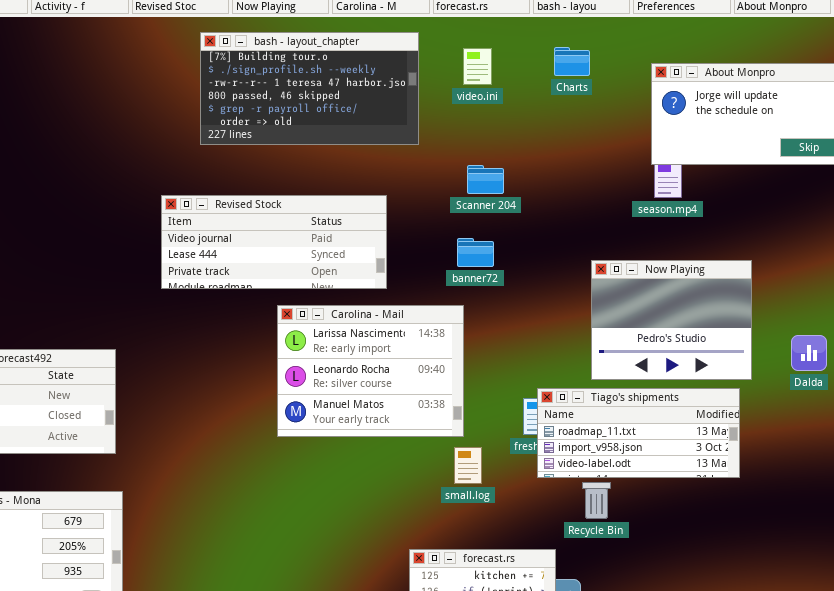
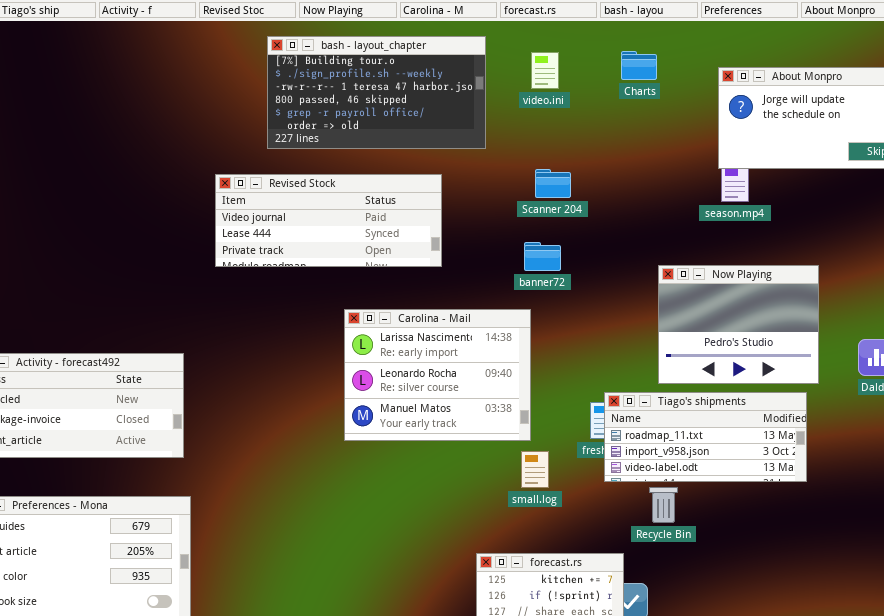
Revised Stock: [161,195,387,289] -> [215,174,442,267], moved

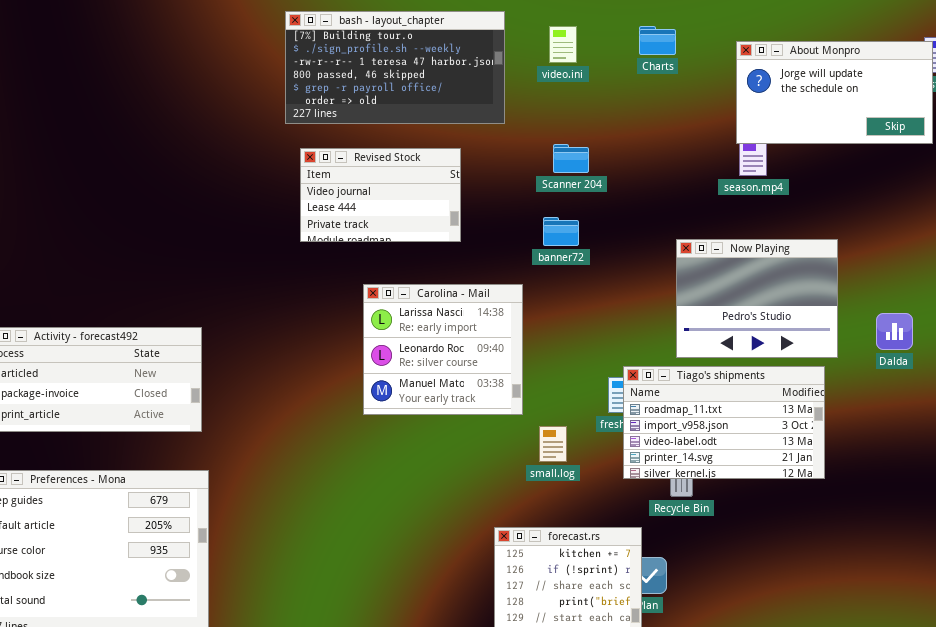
Revised Stock: [215,174,442,267] -> [300,148,461,242], resized
Carolina - Mail: [344,309,531,441] -> [363,284,523,415], resized
Tiago's shipments: [604,392,807,482] -> [623,366,825,479], resized

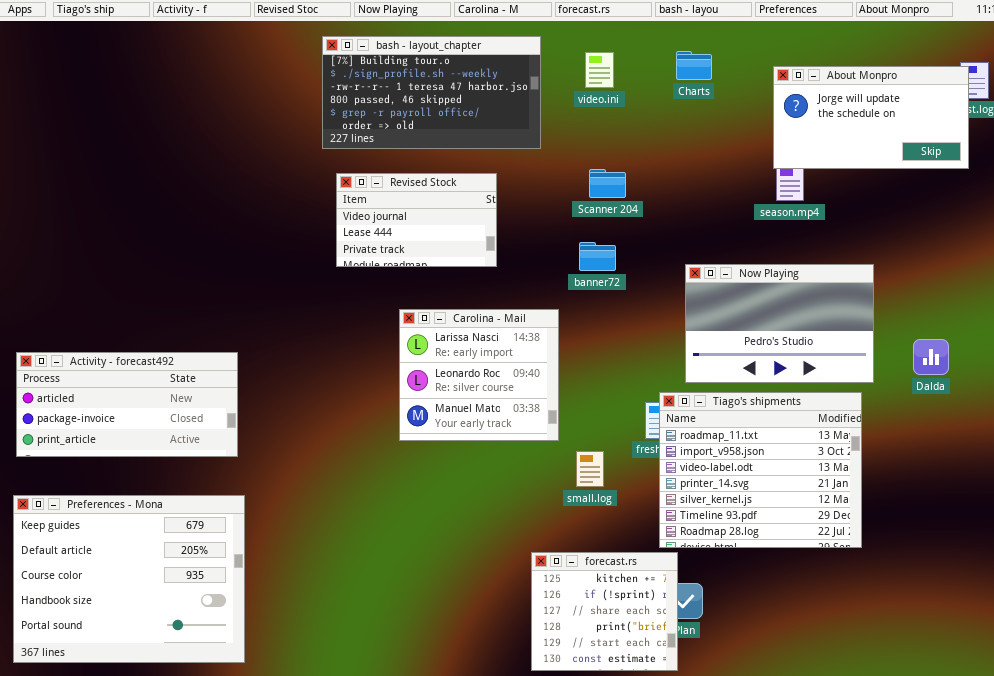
Now Playing: [676,239,838,358] -> [685,264,874,383], resized
Tiago's shipments: [623,366,825,479] -> [659,392,862,548], resized

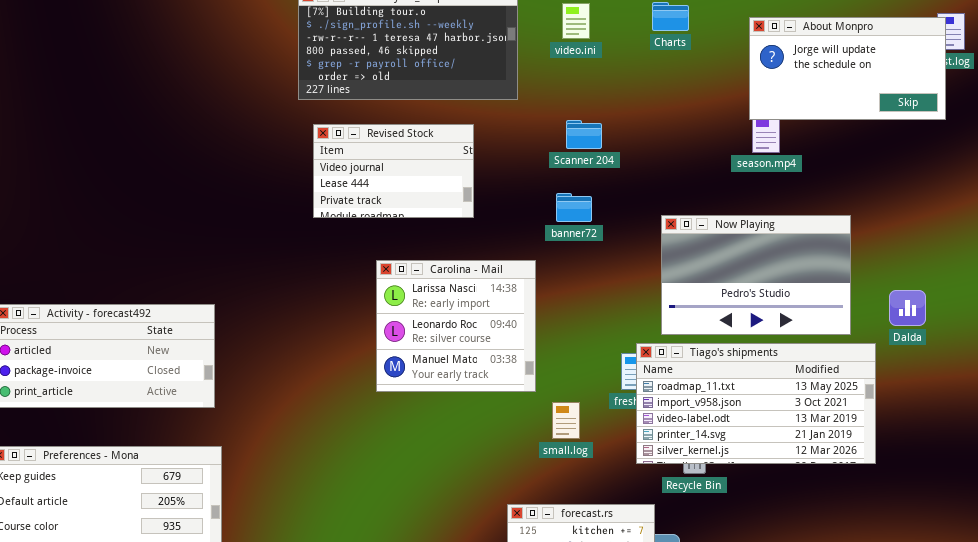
Tiago's shipments: [659,392,862,548] -> [636,343,876,464], resized

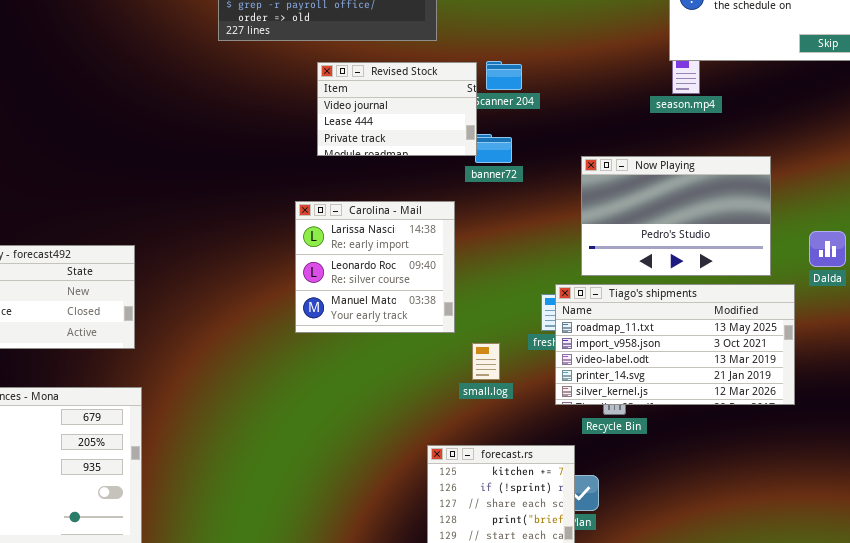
Revised Stock: [313,124,474,218] -> [317,62,477,156], moved

